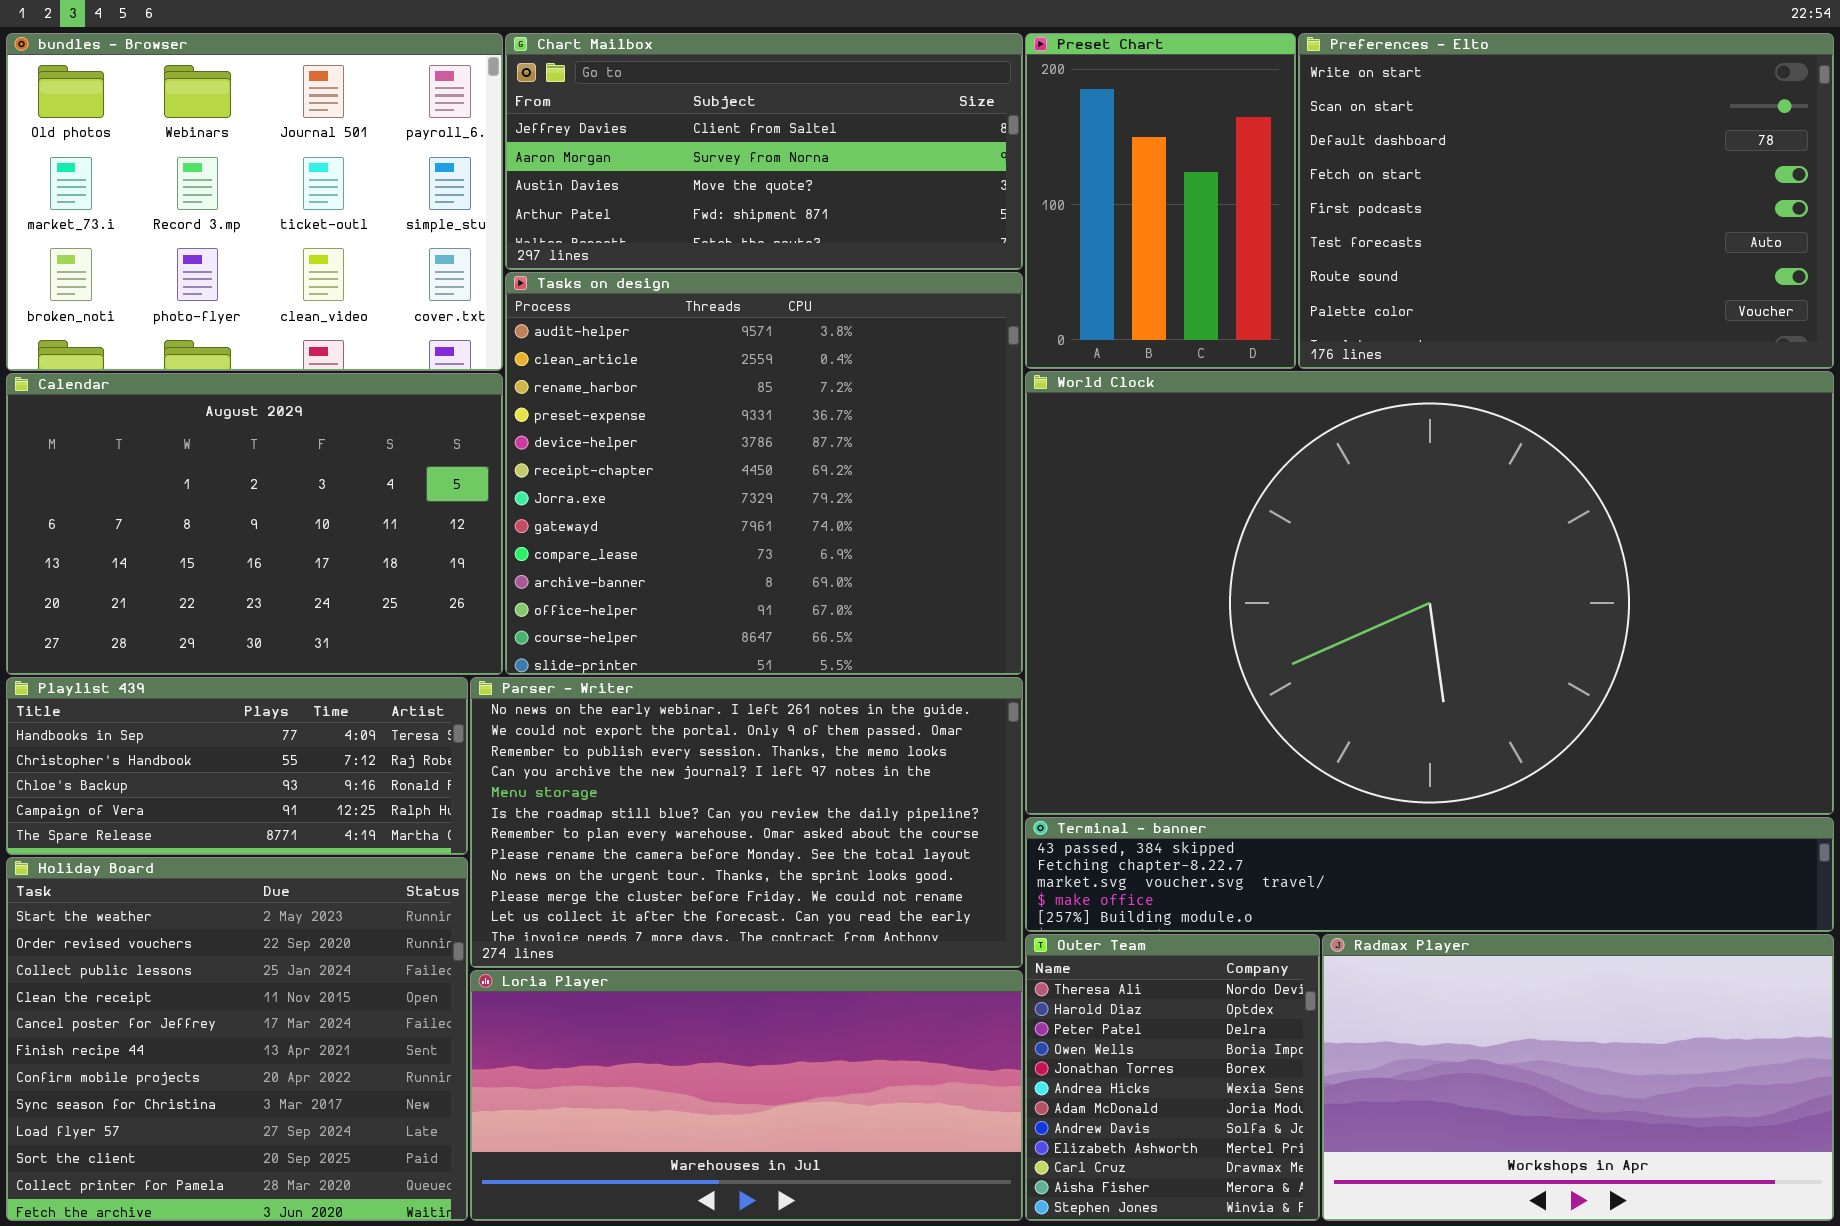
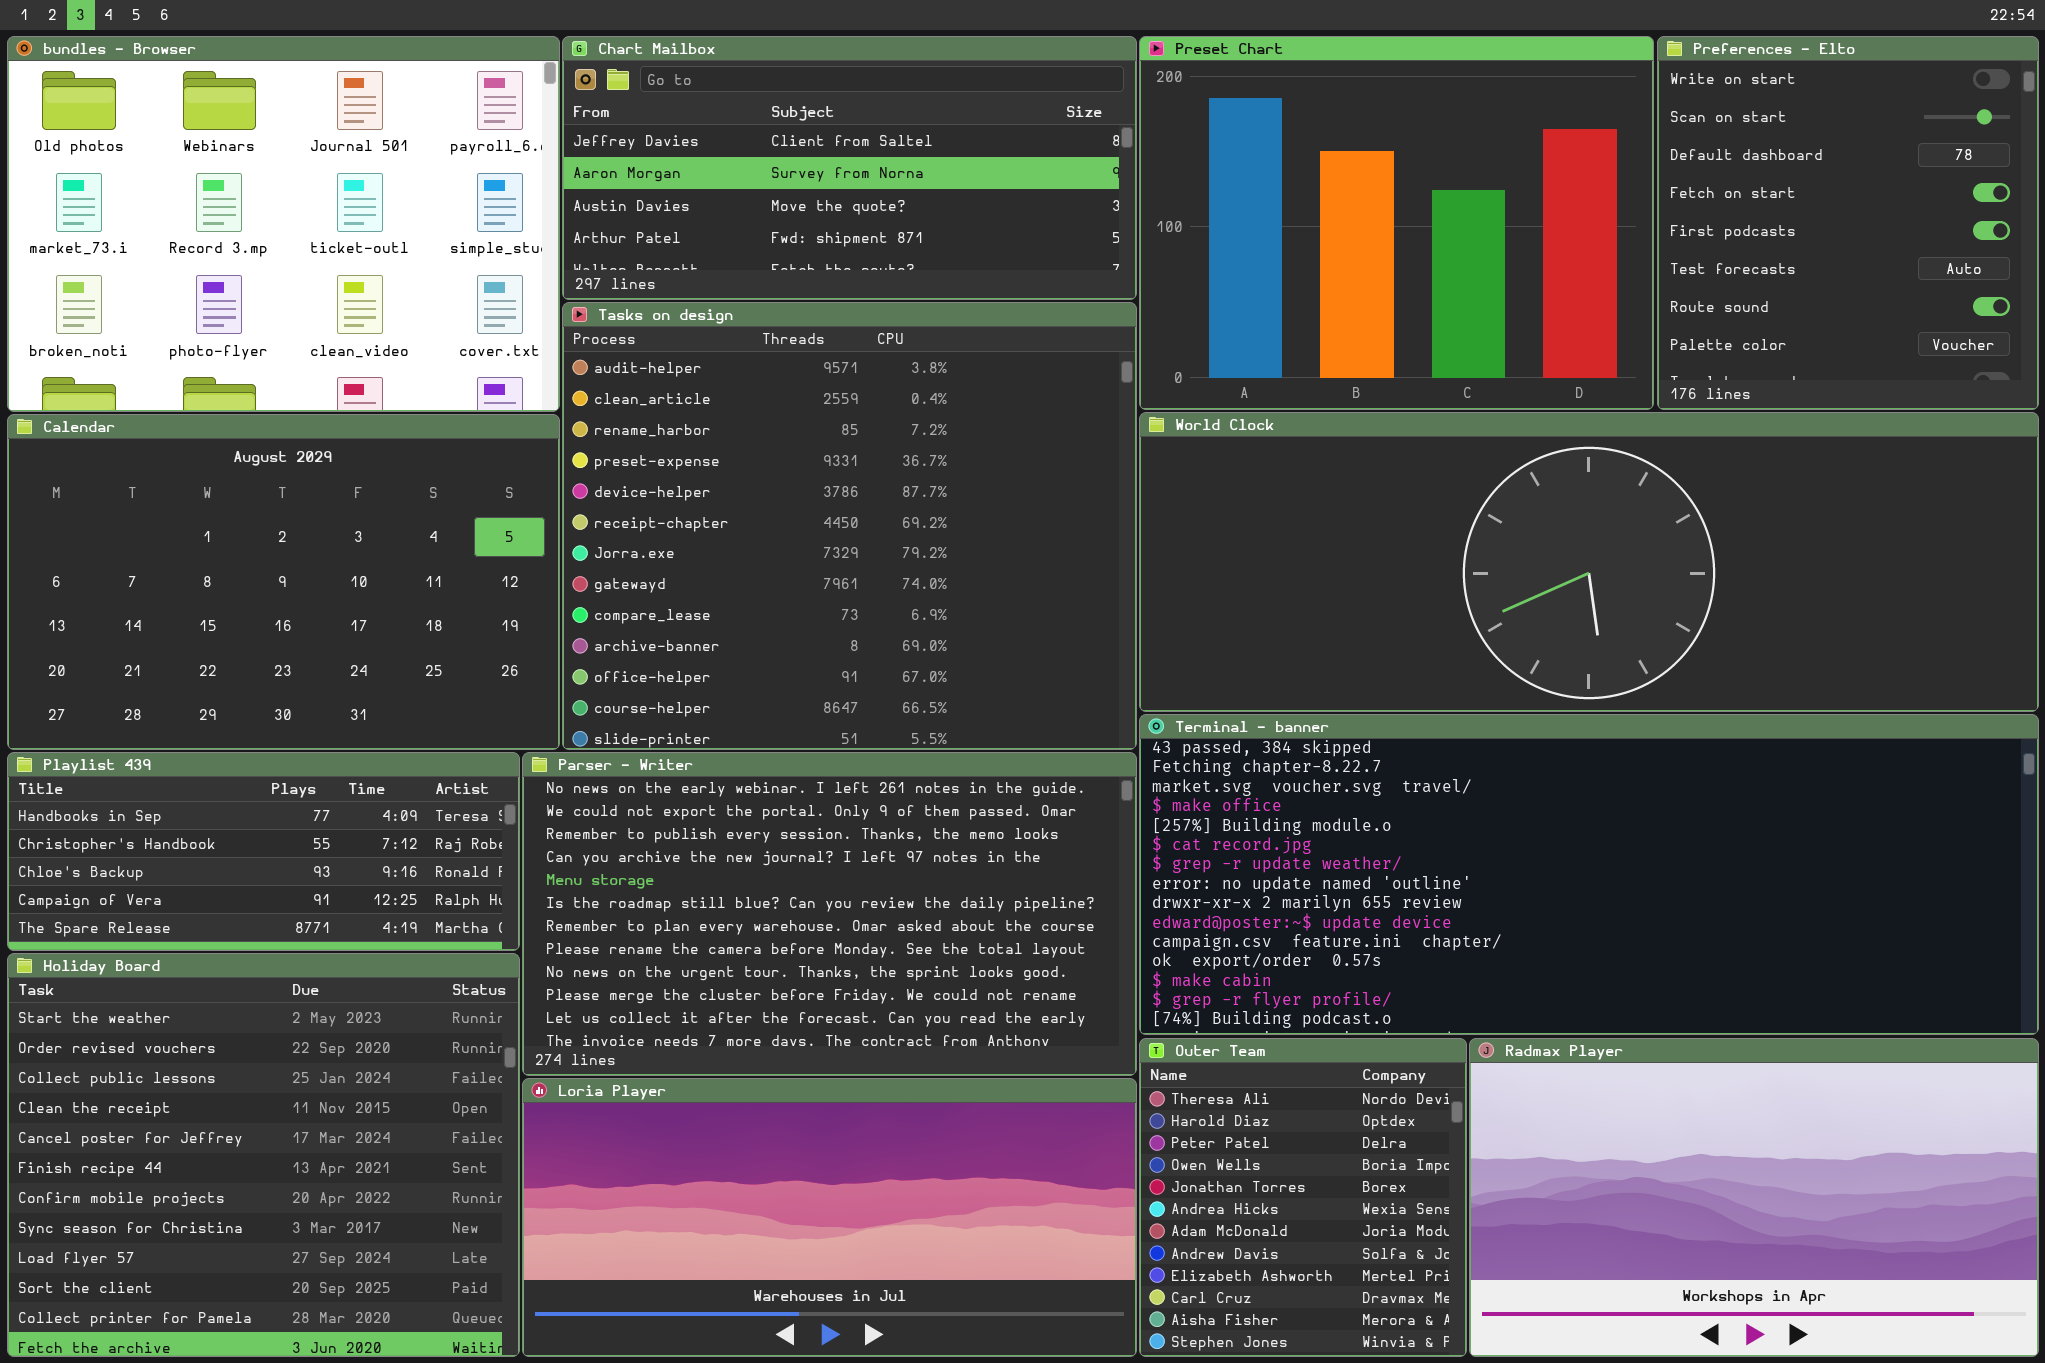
Preset Chart: [1025,33,1296,369] -> [1139,36,1654,410], resized
Preferences - Elto: [1298,33,1834,369] -> [1657,36,2039,410], resized
World Clock: [1025,371,1834,815] -> [1139,412,2039,712], resized
Terminal - banner: [1025,817,1834,932] -> [1139,714,2039,1035], resized

